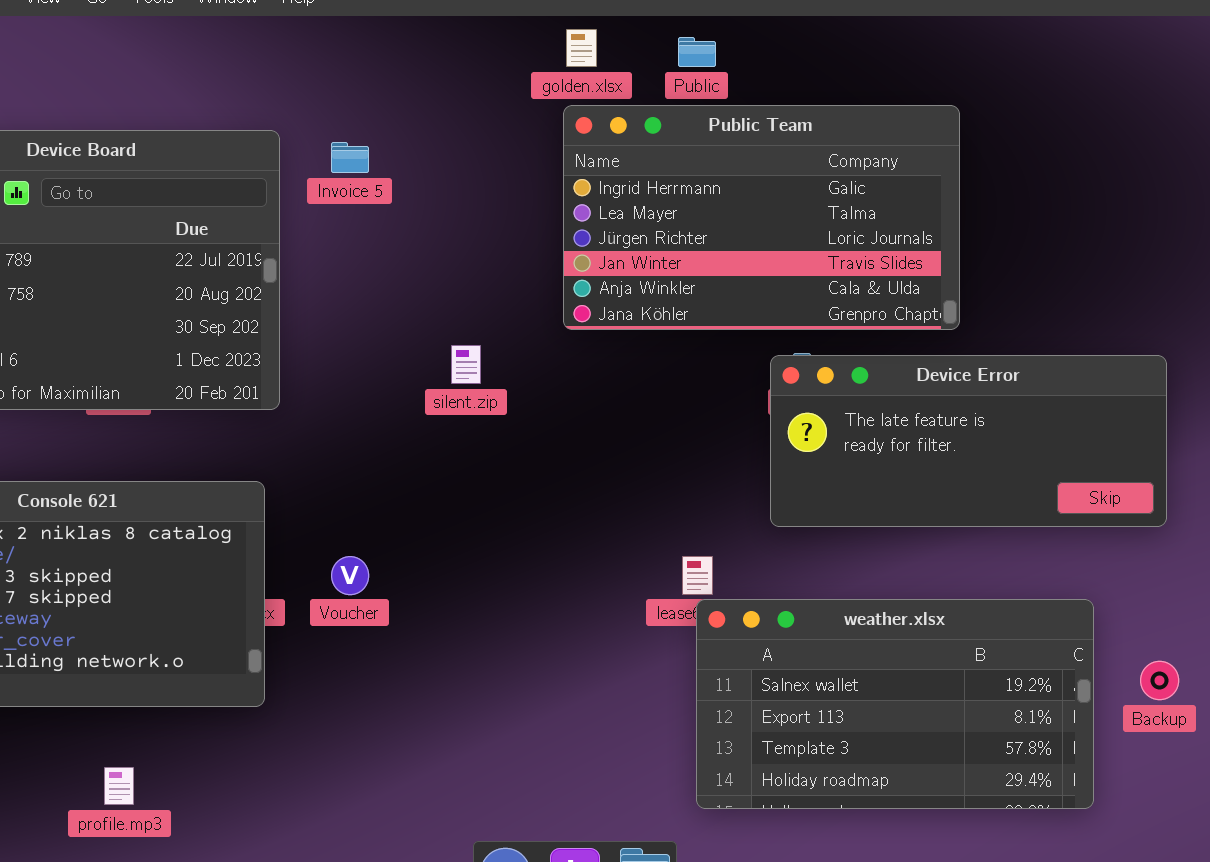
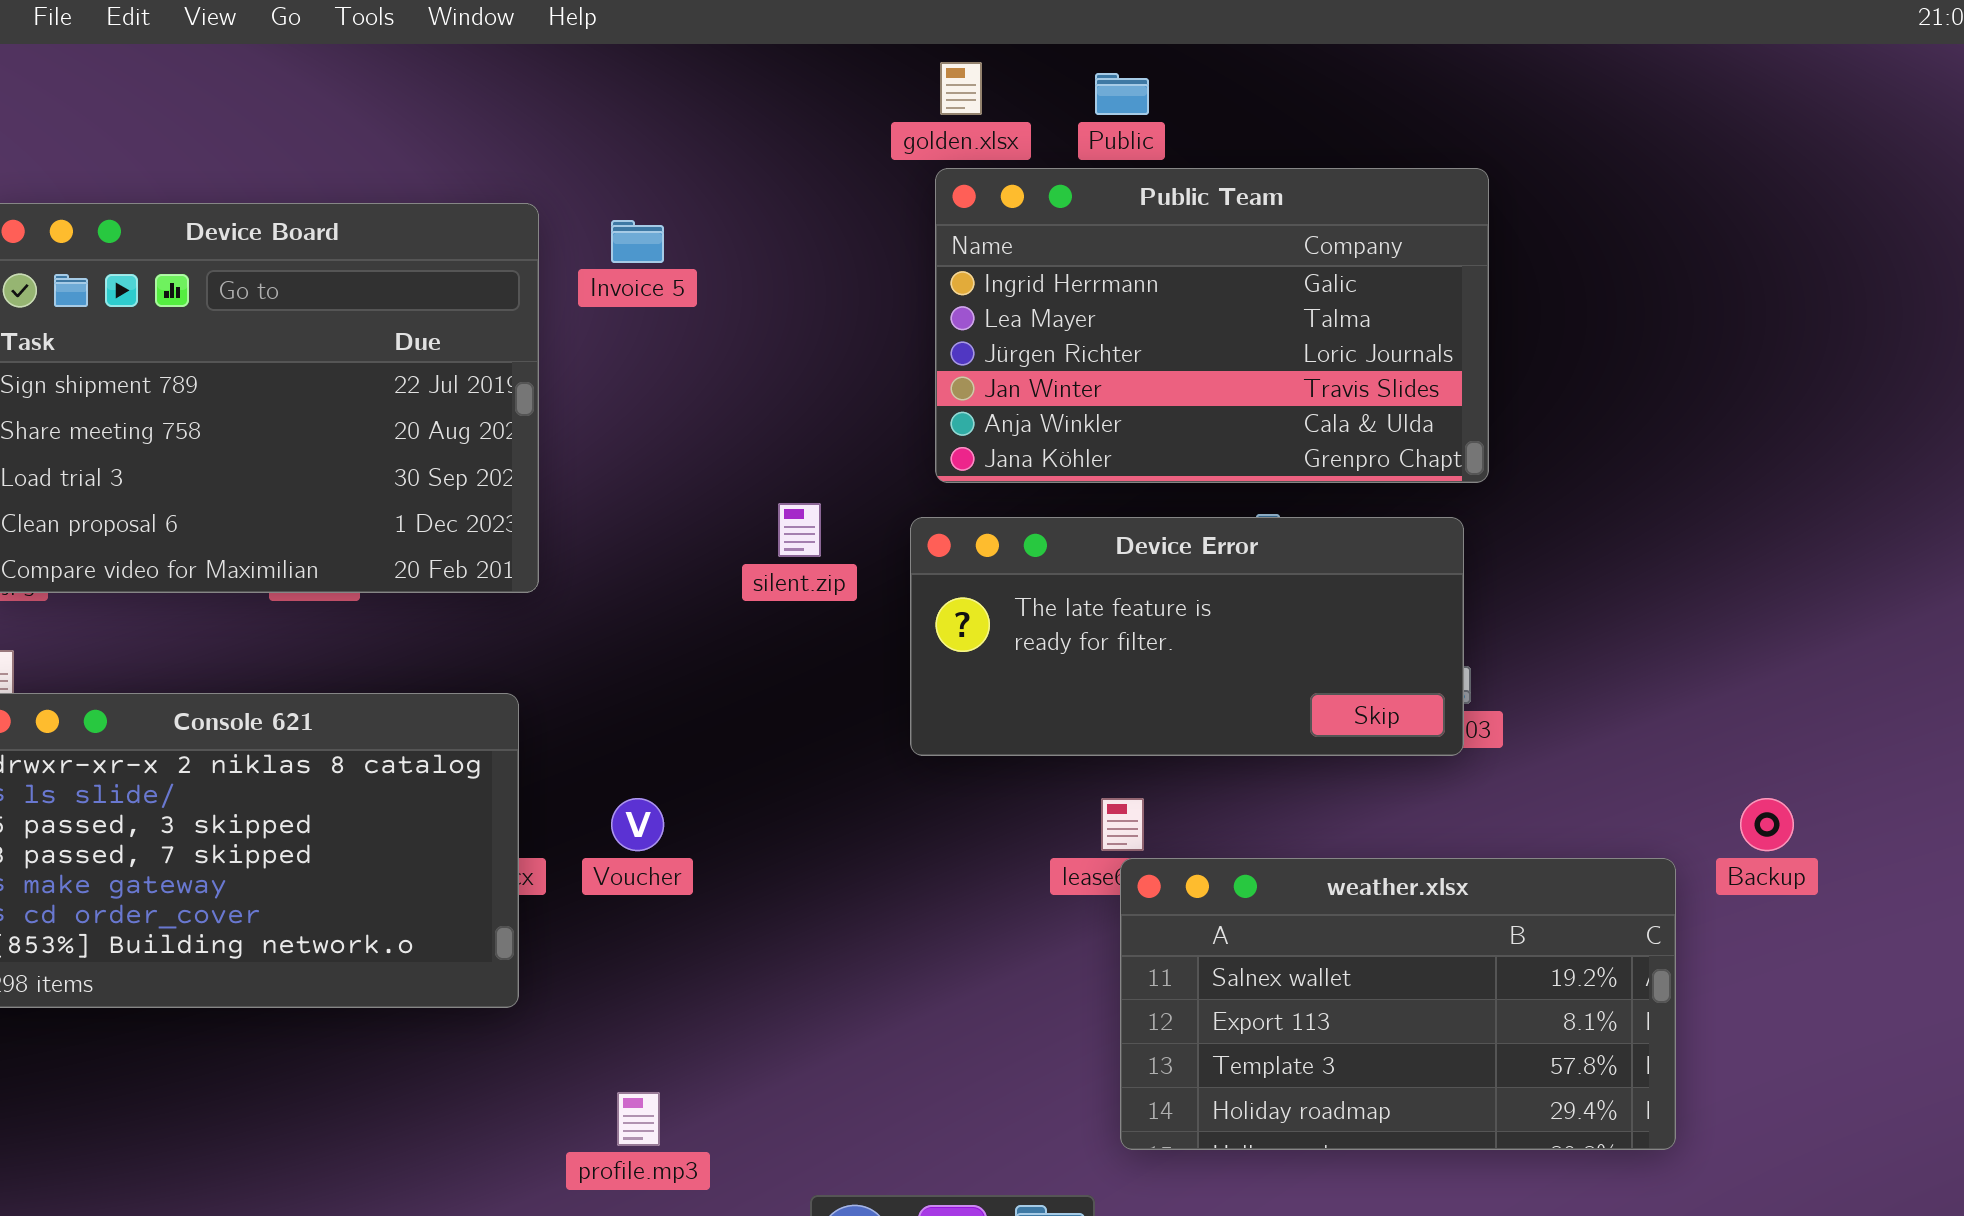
Device Error: [770,355,1167,527] -> [910,517,1464,756], moved
Backup: [1140,661,1179,700] -> [1740,798,1794,851], moved
profile.mp3: [104,767,134,805] -> [617,1092,660,1146], moved

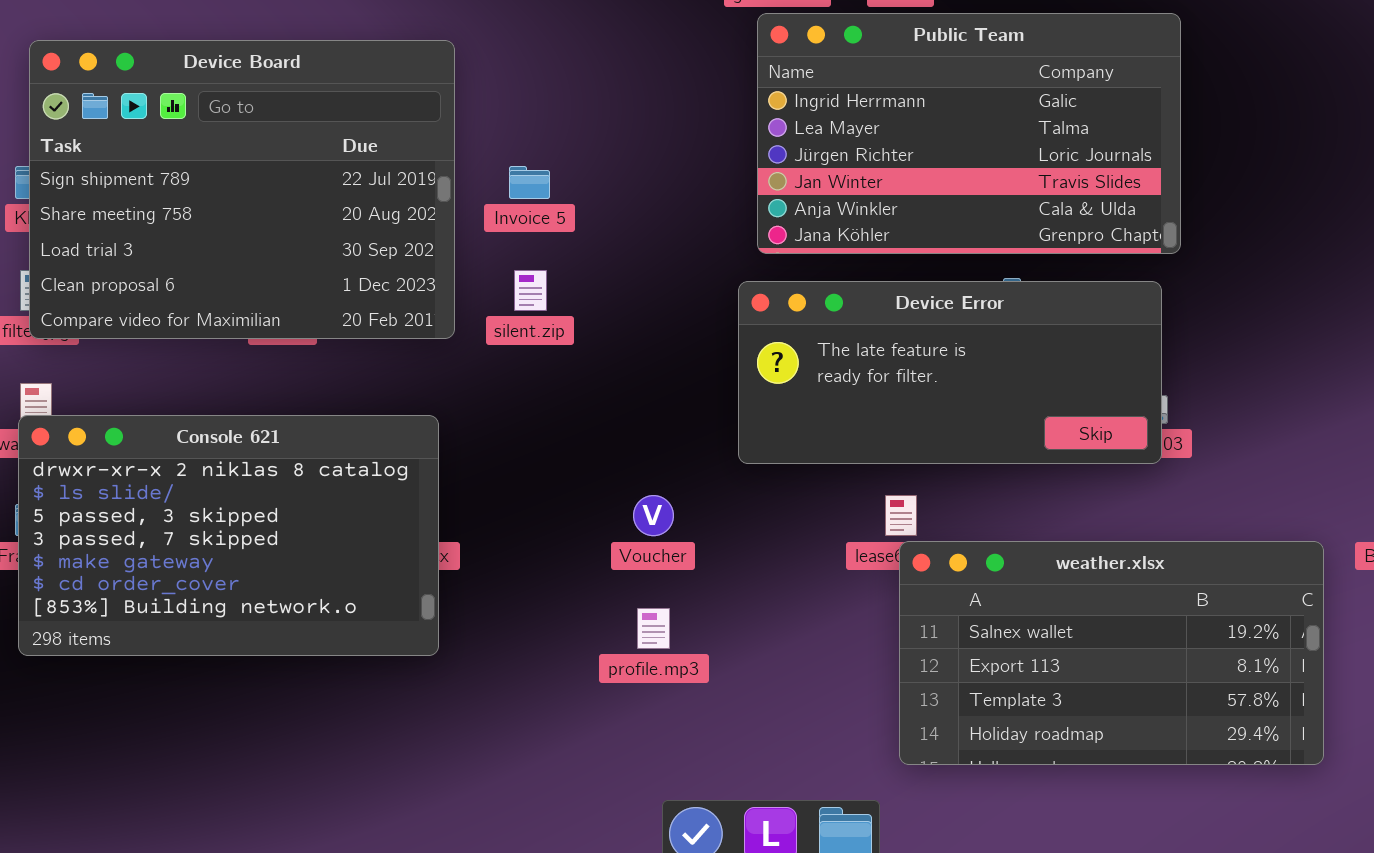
Invoice 5: [611,220,664,263] -> [509,166,550,199], moved
silent.zip: [778,503,821,557] -> [514,270,547,311], moved
Voucher: [611,798,664,851] -> [633,495,674,536], moved
profile.mp3: [617,1092,660,1146] -> [637,608,670,649], moved

